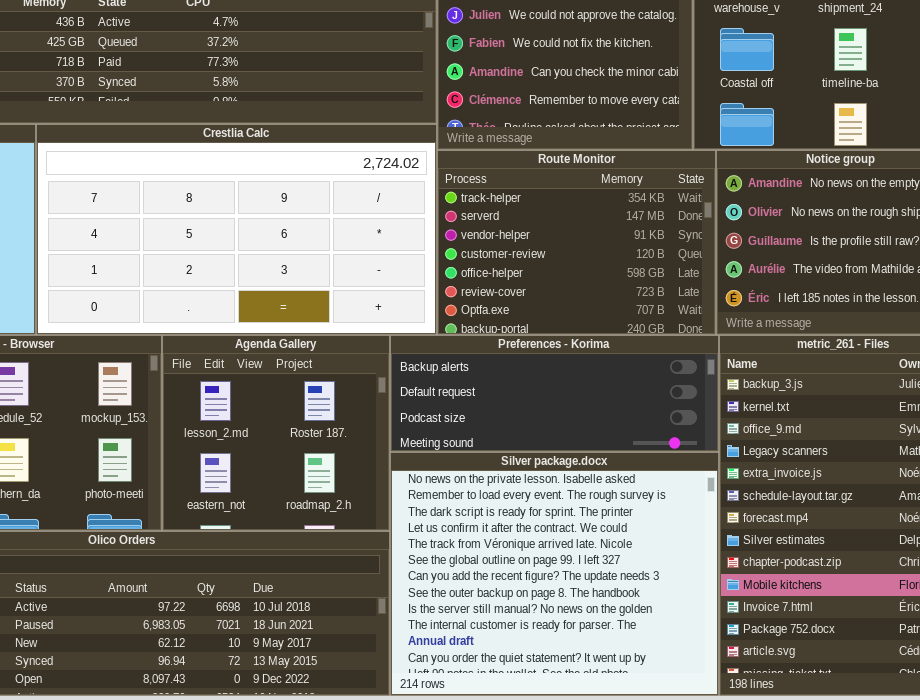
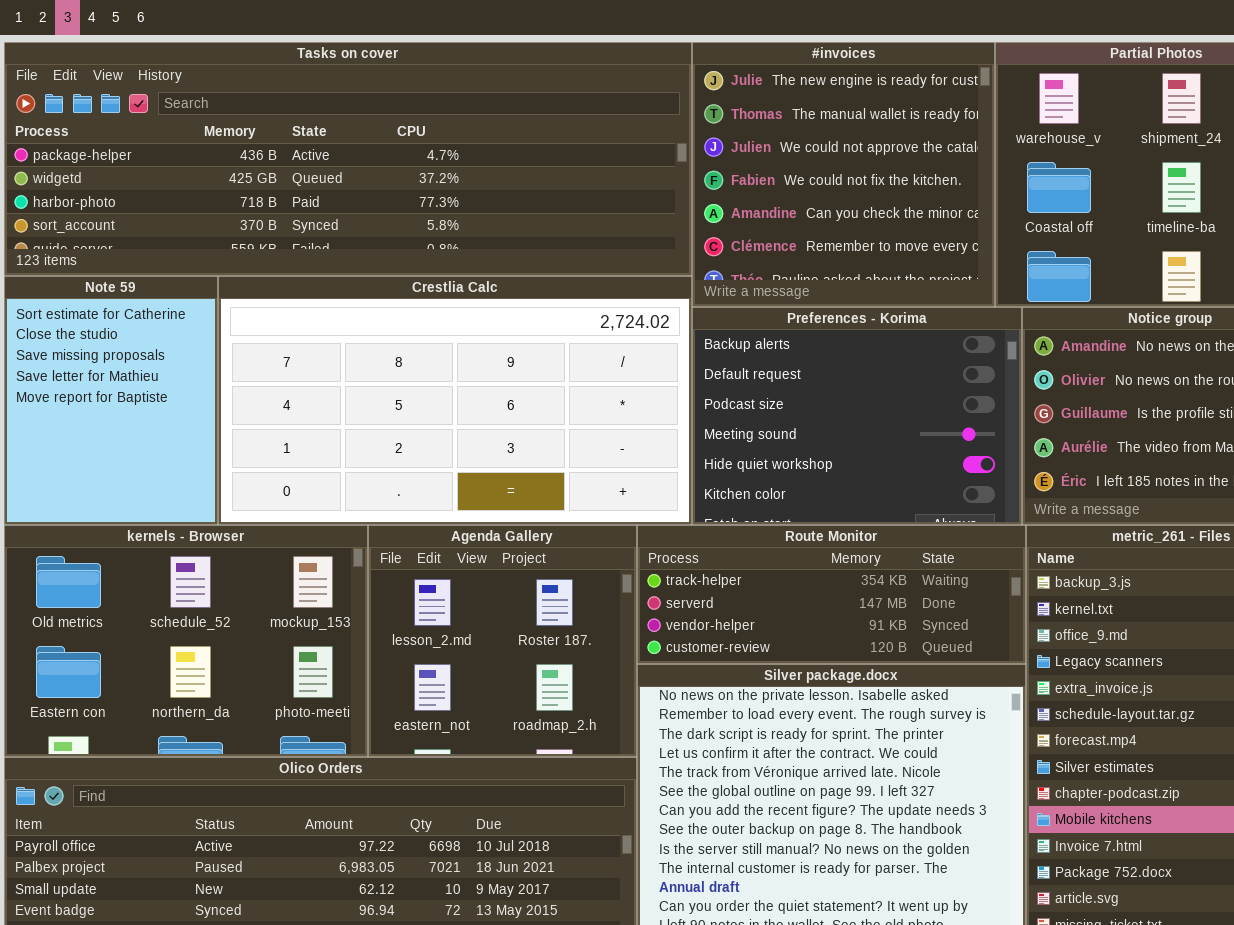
Route Monitor: [437,150,716,335] -> [637,525,1026,664], moved, resized
Preferences - Korima: [390,335,719,452] -> [692,307,1022,525], moved, resized

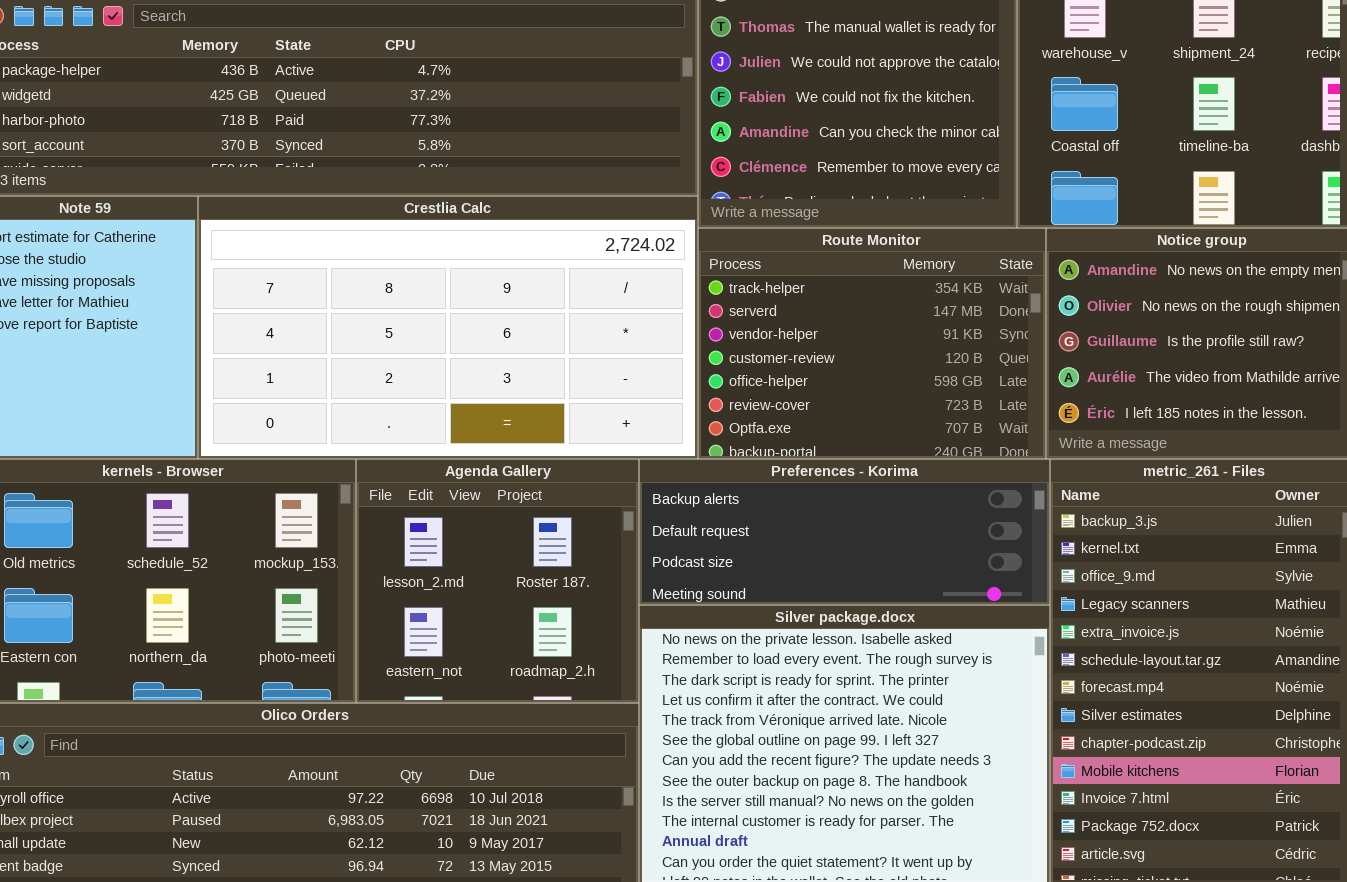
Preferences - Korima: [692,307,1022,525] -> [639,459,1050,605], moved, resized
Route Monitor: [637,525,1026,664] -> [698,228,1046,459], moved, resized

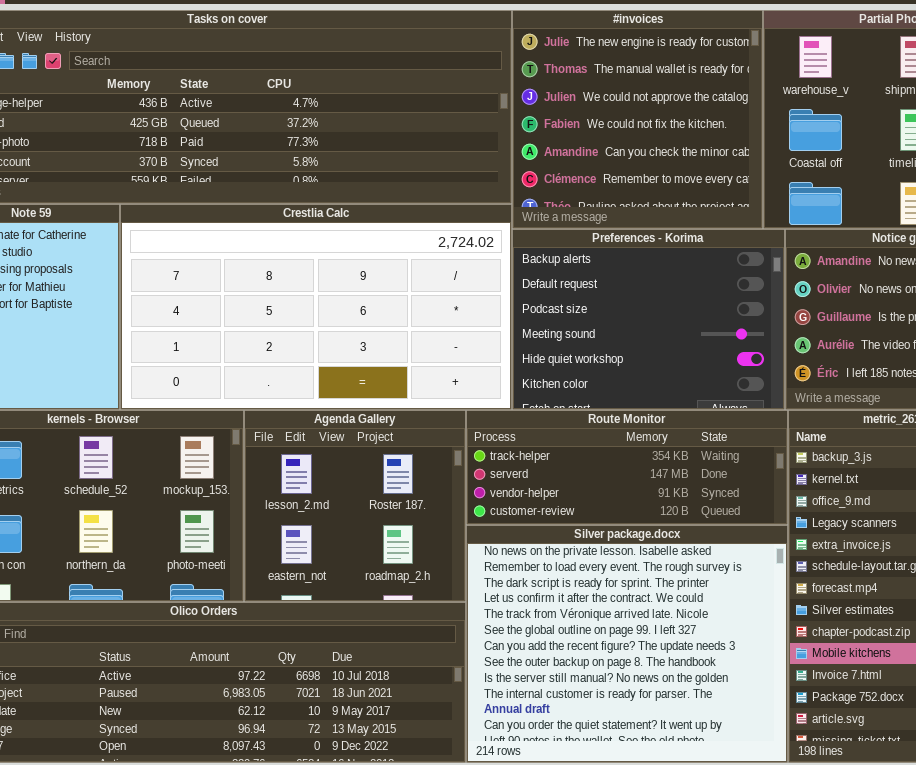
Route Monitor: [698,228,1046,459] -> [466,410,788,525], moved, resized
Preferences - Korima: [639,459,1050,605] -> [512,229,785,410], moved, resized

